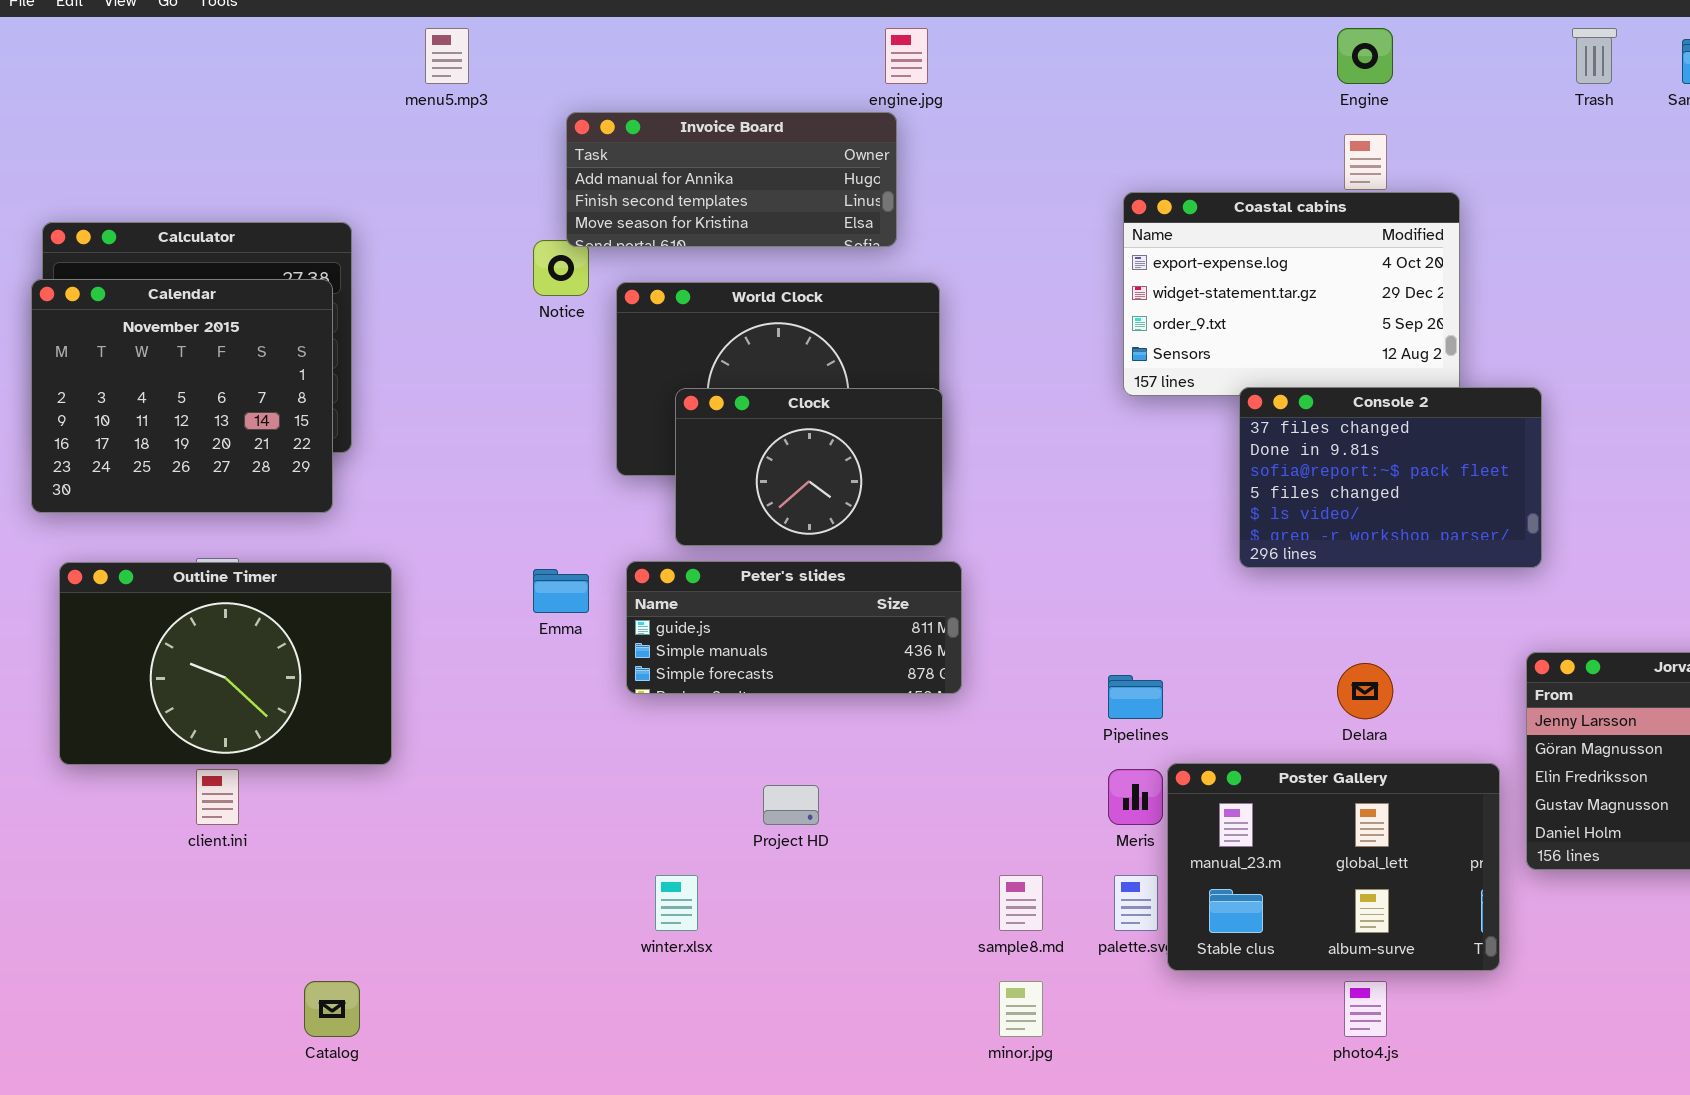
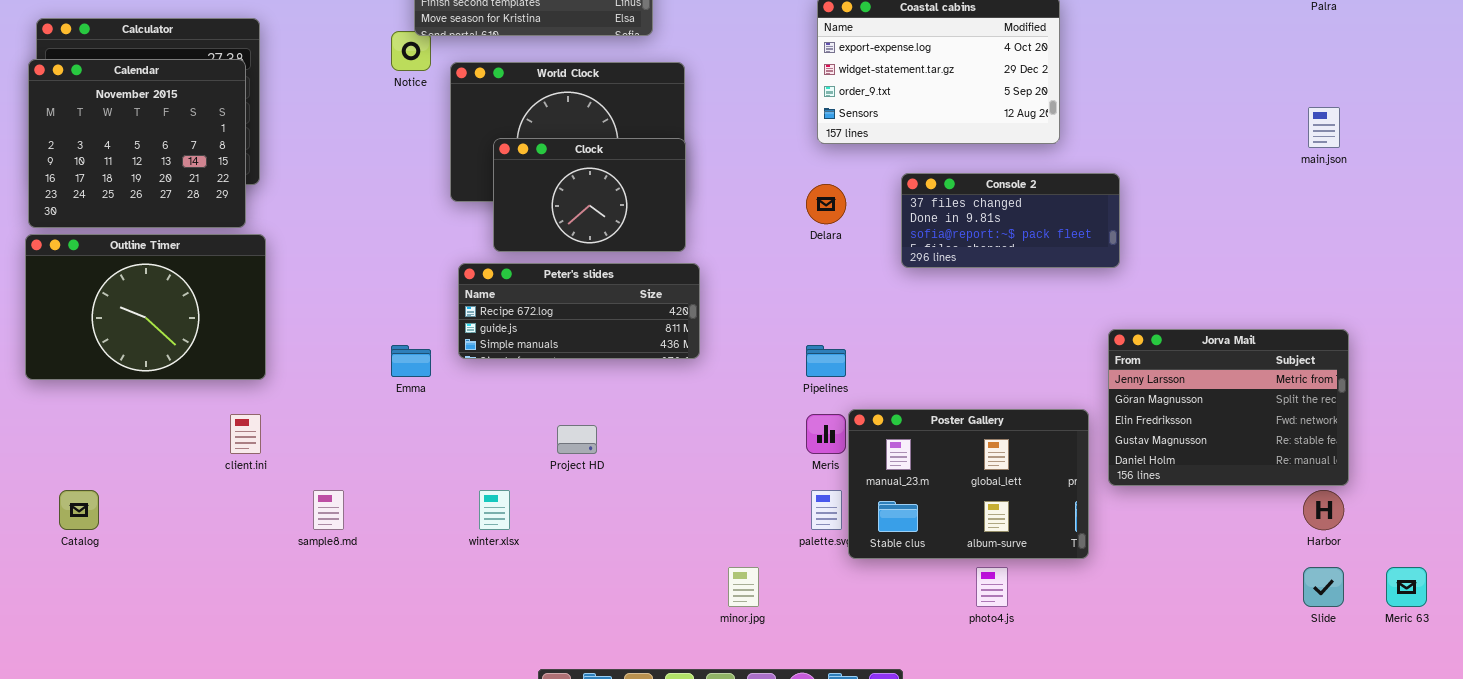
Console 2: [1239,387,1542,568] -> [901,173,1120,268], resized
Peter's slides: [626,561,962,694] -> [458,263,700,359], scrolled up 1 row
Outline Timer: [59,562,392,765] -> [25,234,266,380], moved
Emma: [533,569,589,613] -> [391,345,431,377], moved
Delara: [1337,663,1393,719] -> [806,184,846,224], moved
client.ini: [196,769,239,825] -> [230,414,261,454], moved
sample8.md: [999,875,1043,931] -> [313,490,344,530], moved
Catalog: [304,981,360,1037] -> [59,490,99,530], moved

